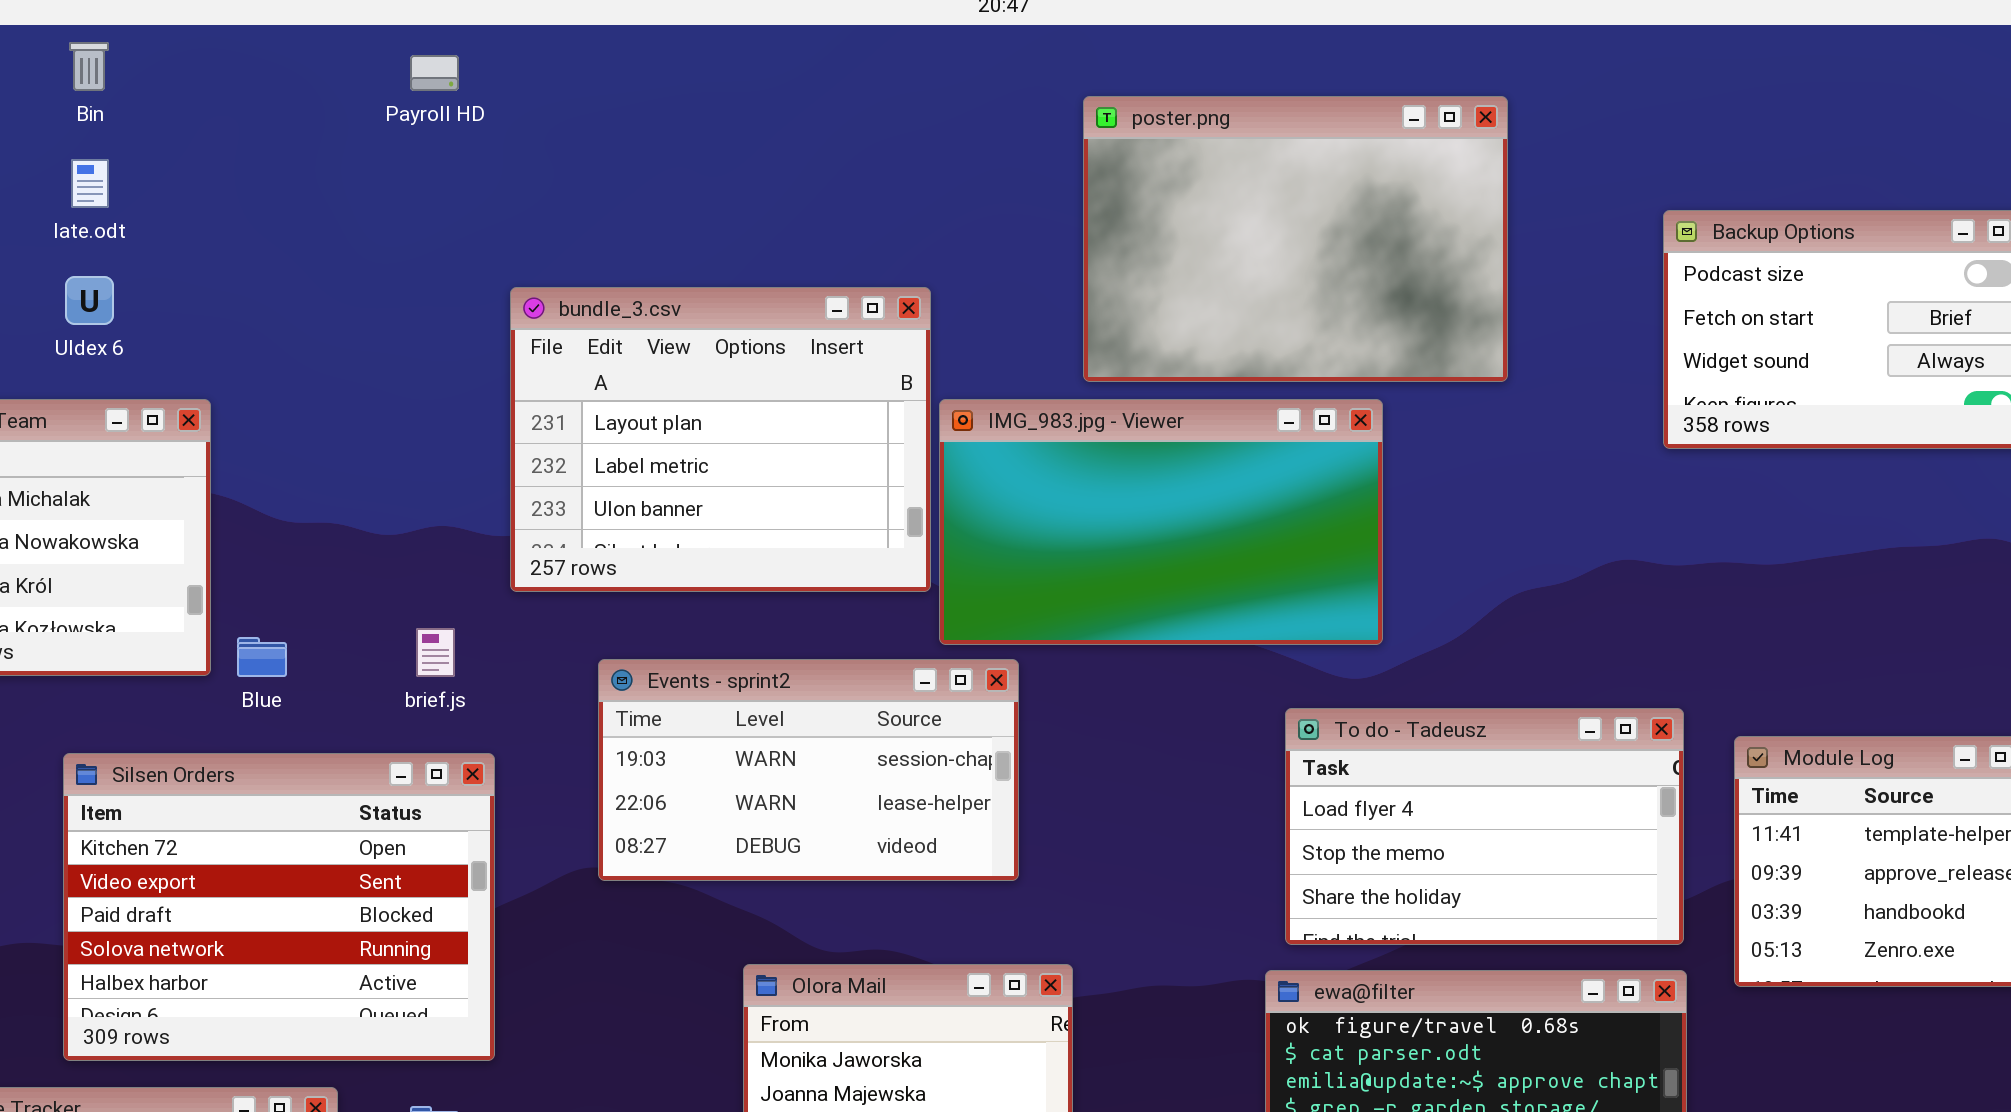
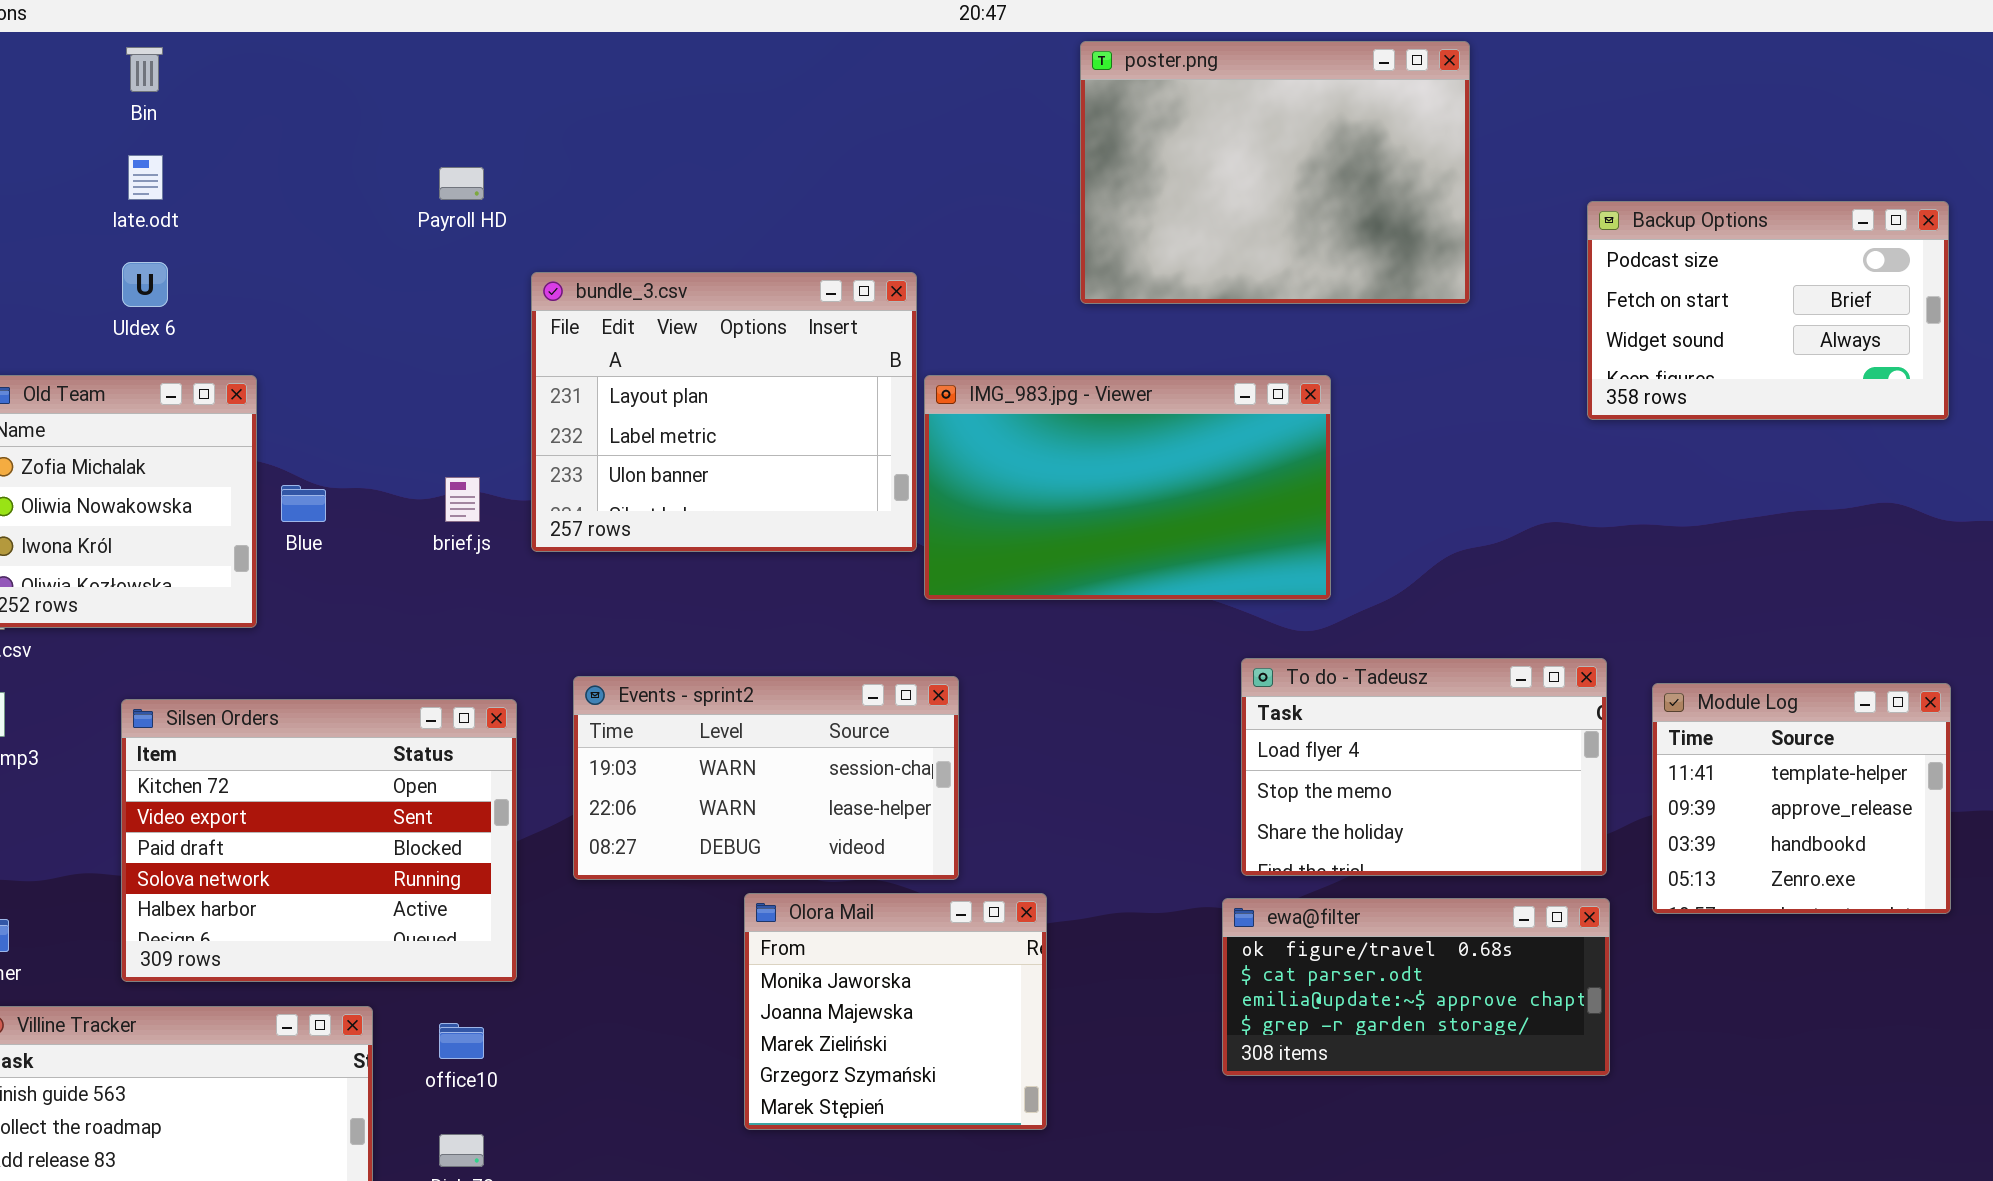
Payroll HD: [410,55,459,91] -> [439,167,484,200], moved
poster.png: [1083,96,1508,382] -> [1080,41,1470,304], moved
brief.js: [416,628,455,677] -> [445,477,480,522], moved
Blue: [237,637,287,677] -> [281,485,326,522], moved
Events - sprint2: [598,659,1019,881] -> [573,676,959,880], moved

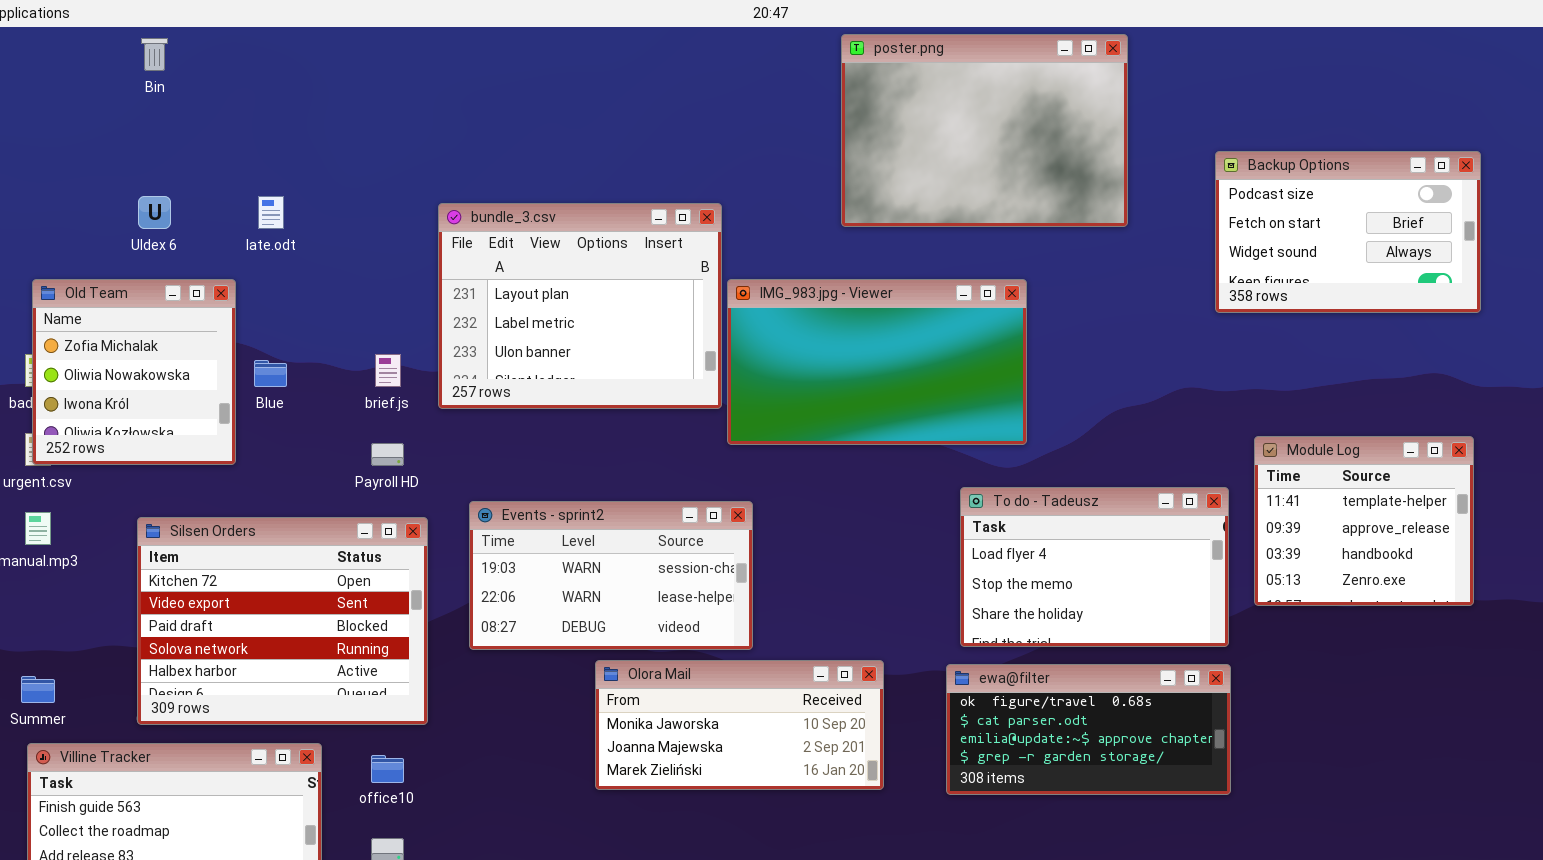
late.odt: [128,155,163,200] -> [258,196,284,229], moved
Payroll HD: [439,167,484,200] -> [371,443,404,466], moved
Module Log: [1652,683,1951,914] -> [1254,436,1474,606], moved
Olora Mail: [744,893,1047,1130] -> [595,660,884,790], resized

